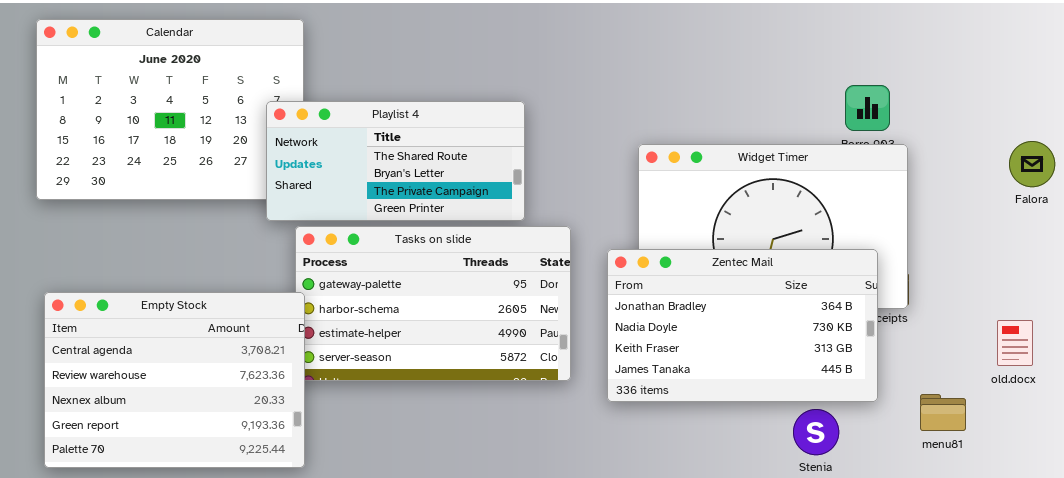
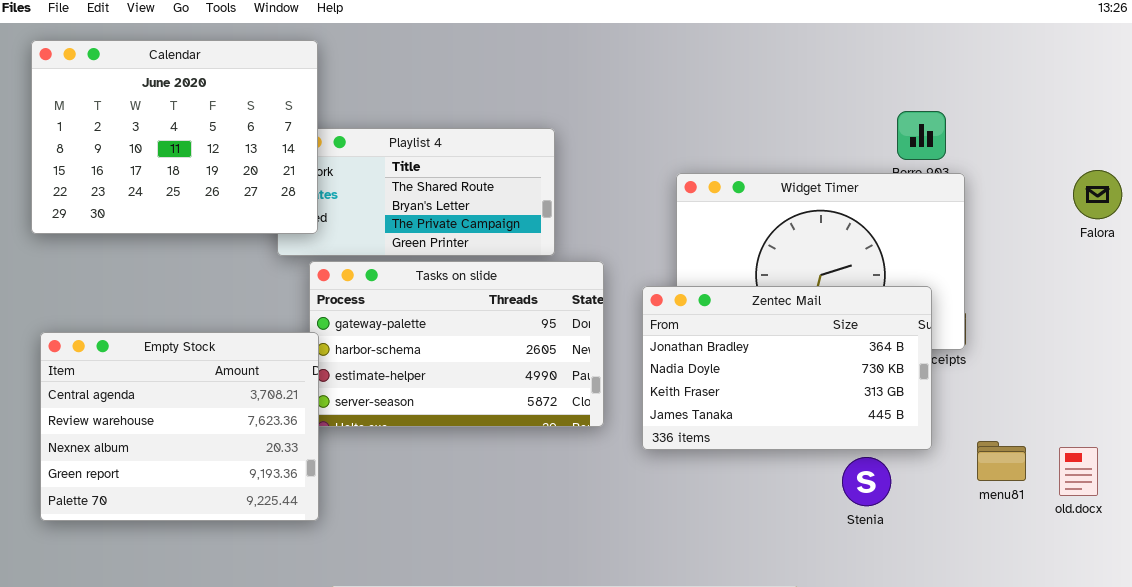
Calendar: [36,19,304,200] -> [31,40,318,234], raised
old.docx: [997,320,1033,366] -> [1059,447,1098,496], moved

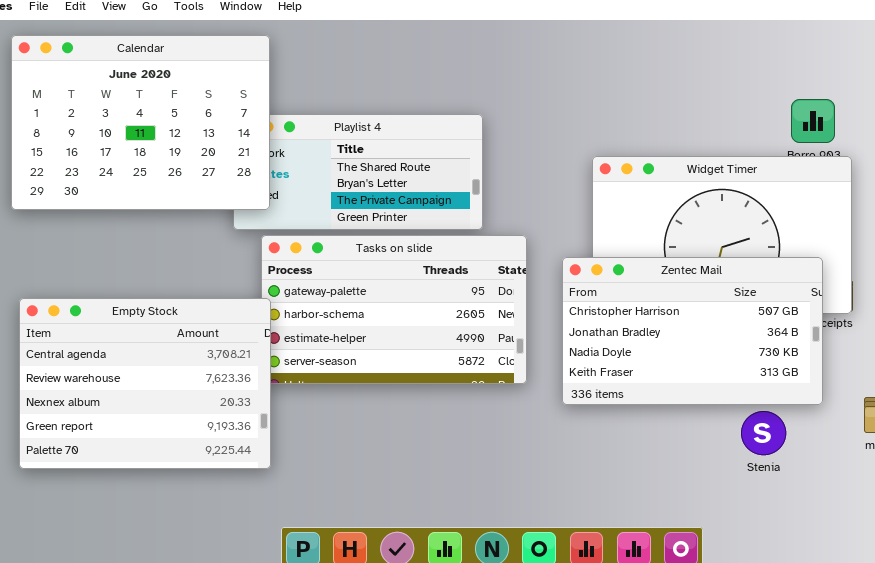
Zentec Mail: [642,286,932,450] -> [562,257,823,405], scrolled up 1 row

